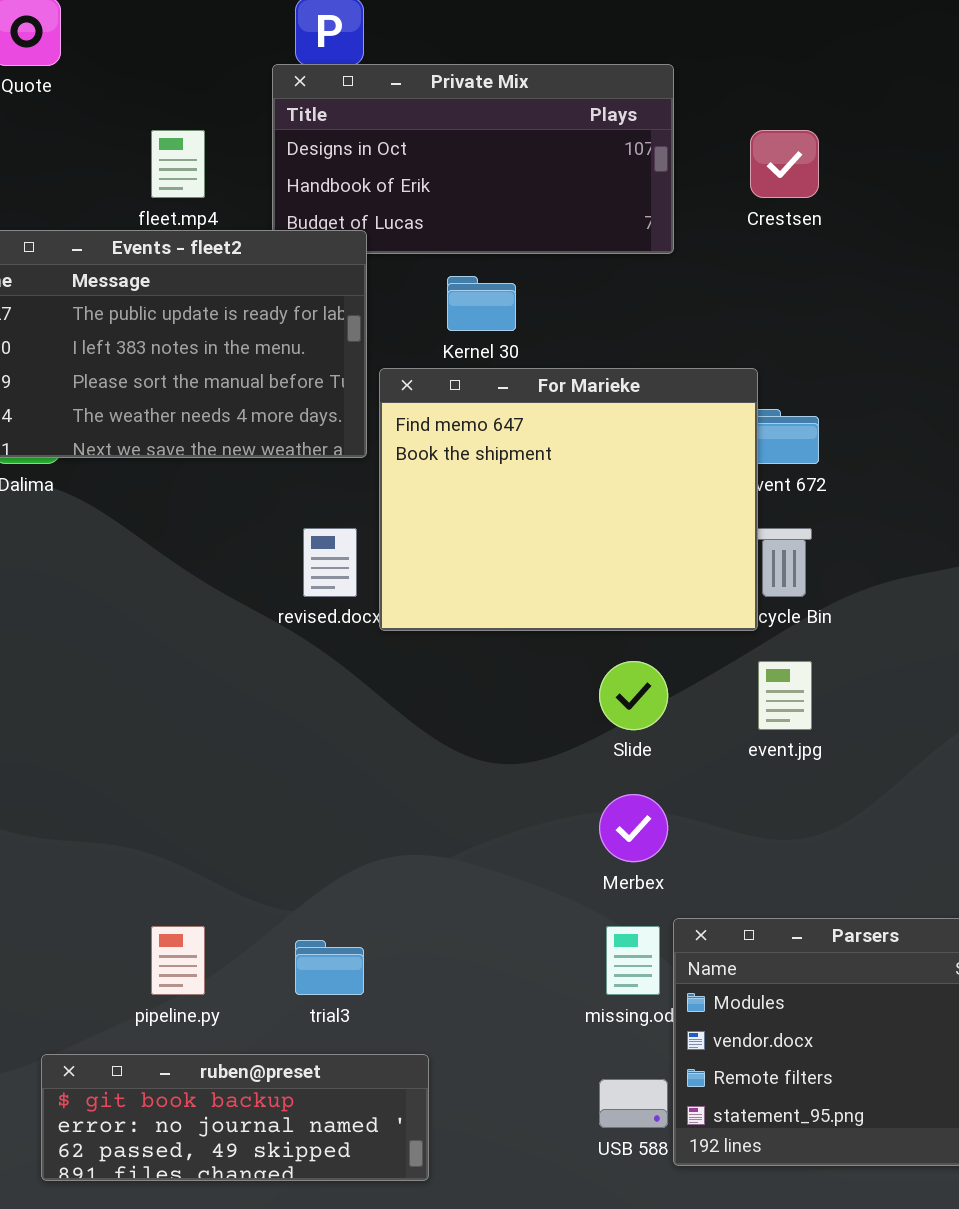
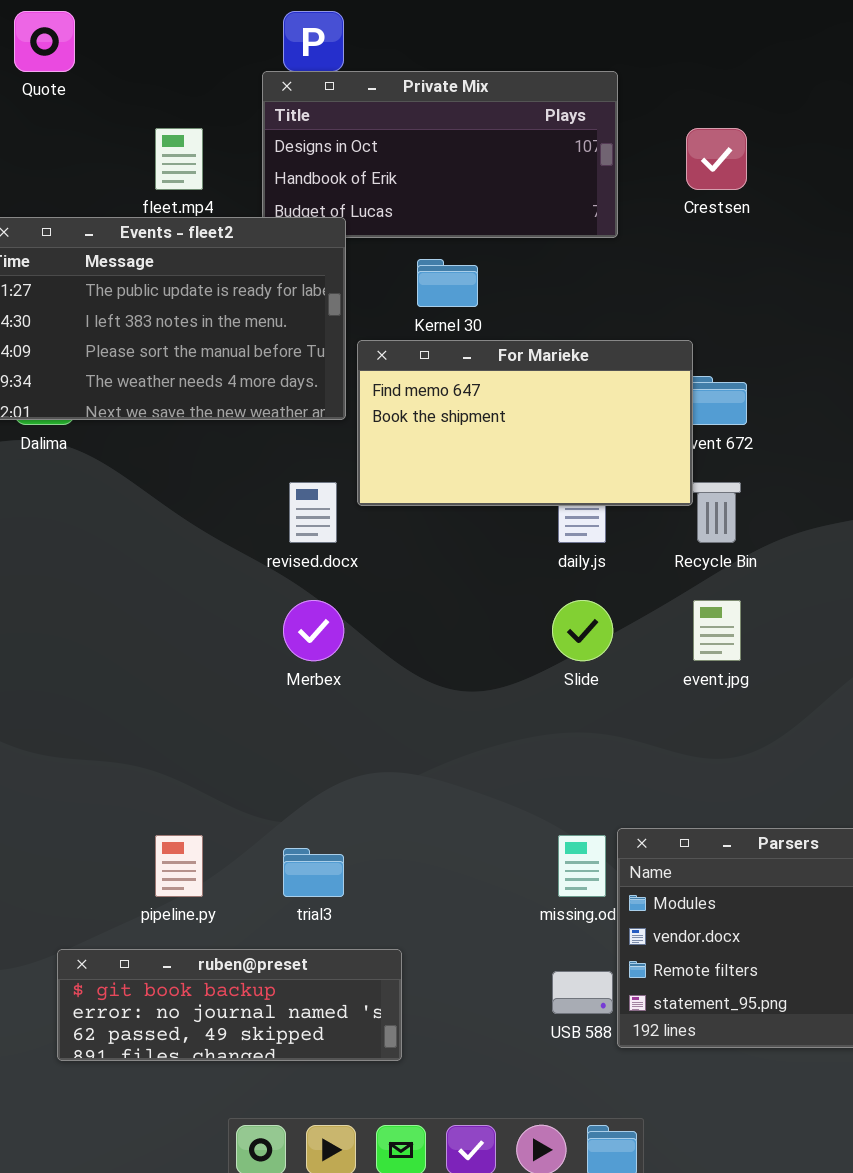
For Marieke: [379,368,758,631] -> [357,340,693,506], resized
Merbex: [599,794,668,862] -> [283,600,344,661], moved

